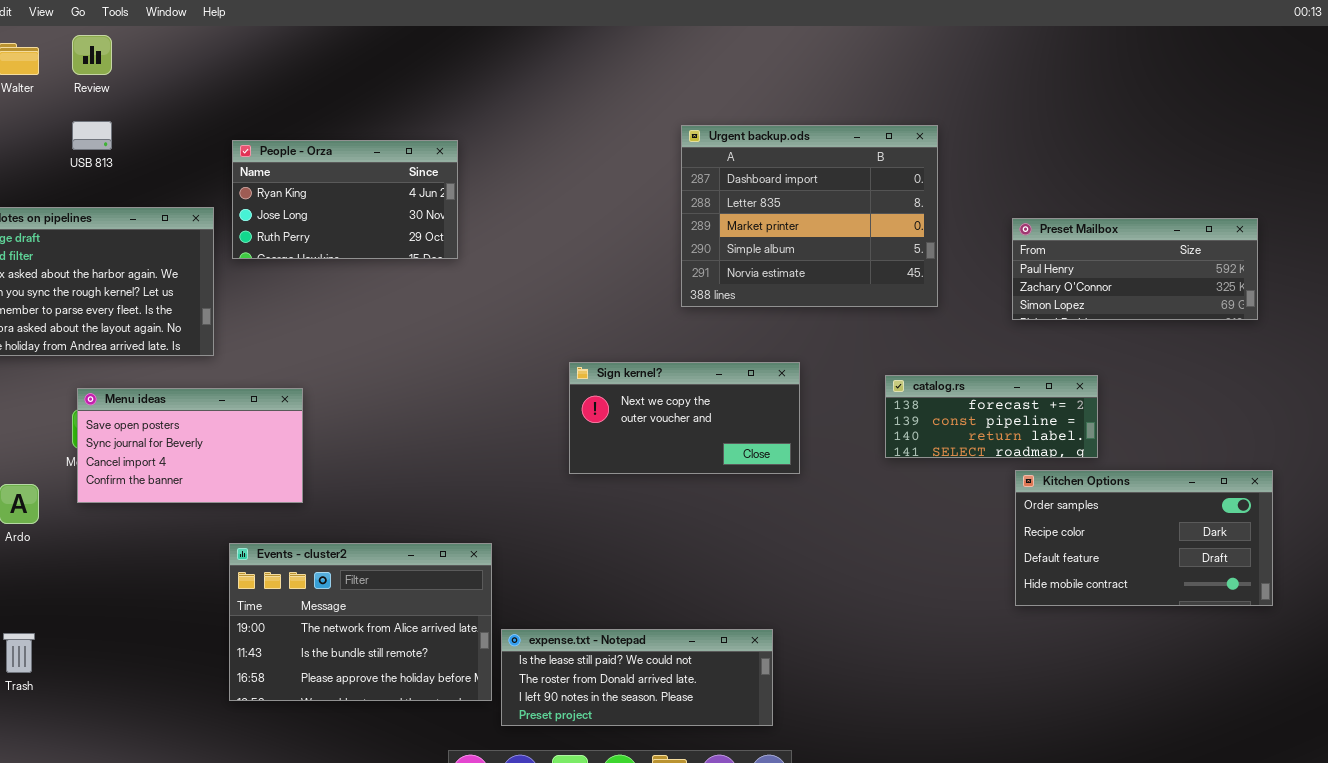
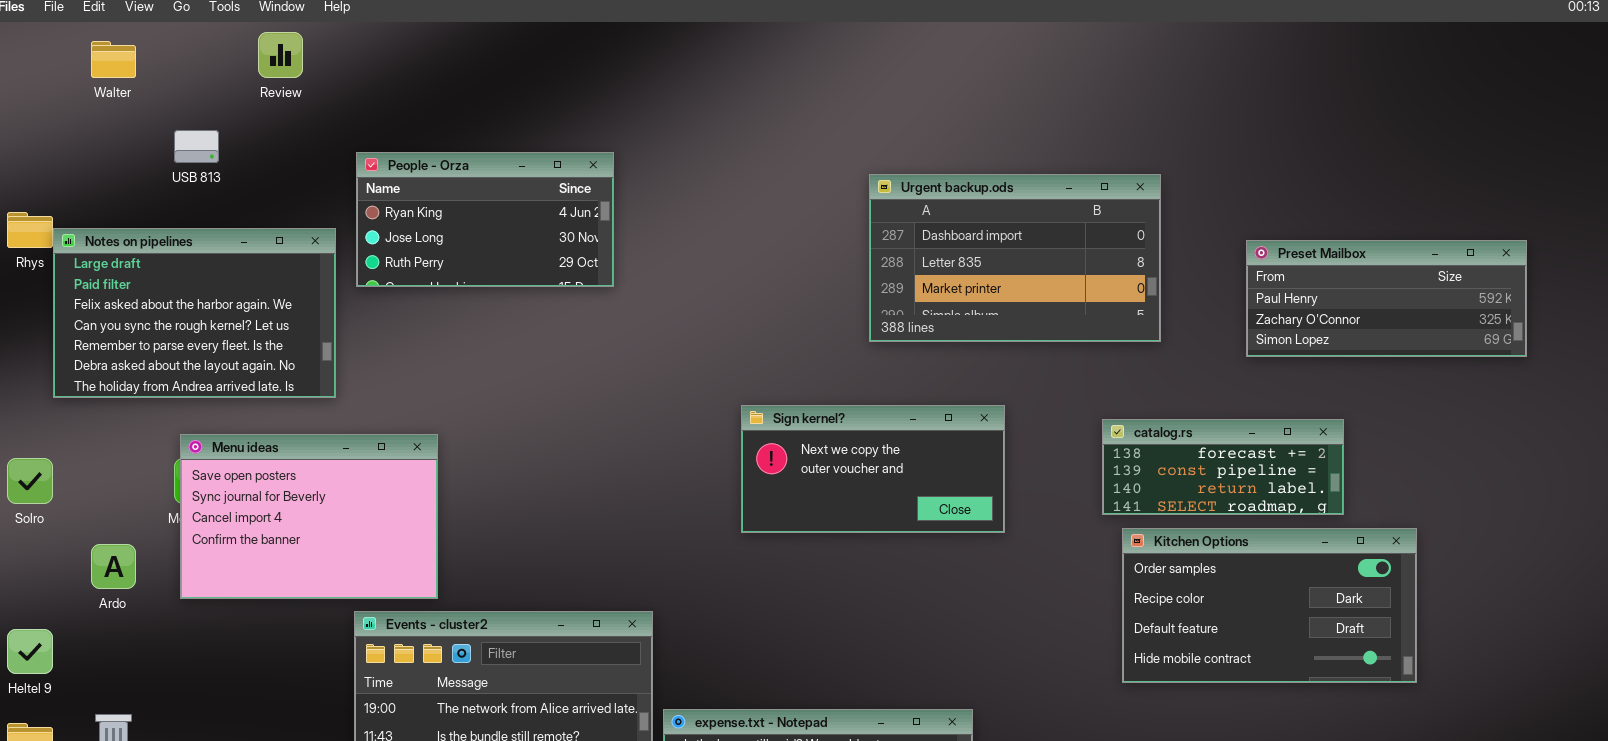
Review: [72,35,112,75] -> [258,32,303,78], moved
Urgent backup.ods: [681,125,938,307] -> [869,174,1161,342], resized
Menu ideas: [77,388,303,503] -> [180,434,438,599], resized
Kitchen Options: [1015,470,1273,606] -> [1122,528,1417,683], moved

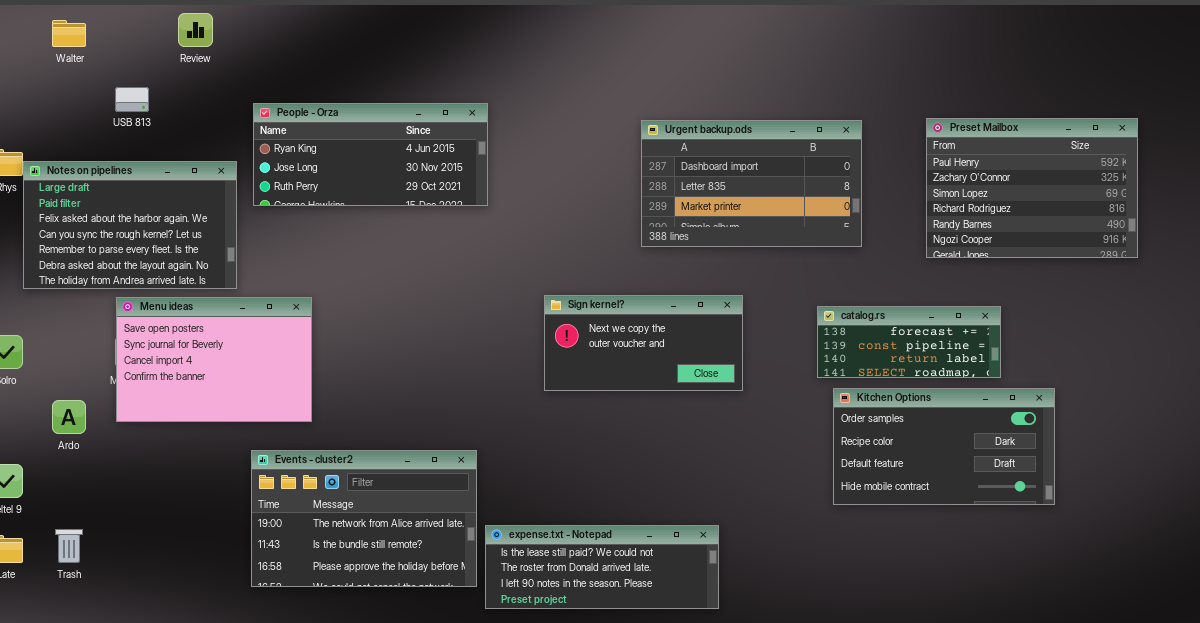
People - Orza: [356,152,614,287] -> [253,103,488,206], resized
Preset Mailbox: [1246,240,1527,357] -> [926,118,1138,258], resized
Menu ideas: [180,434,438,599] -> [116,297,312,422], moved

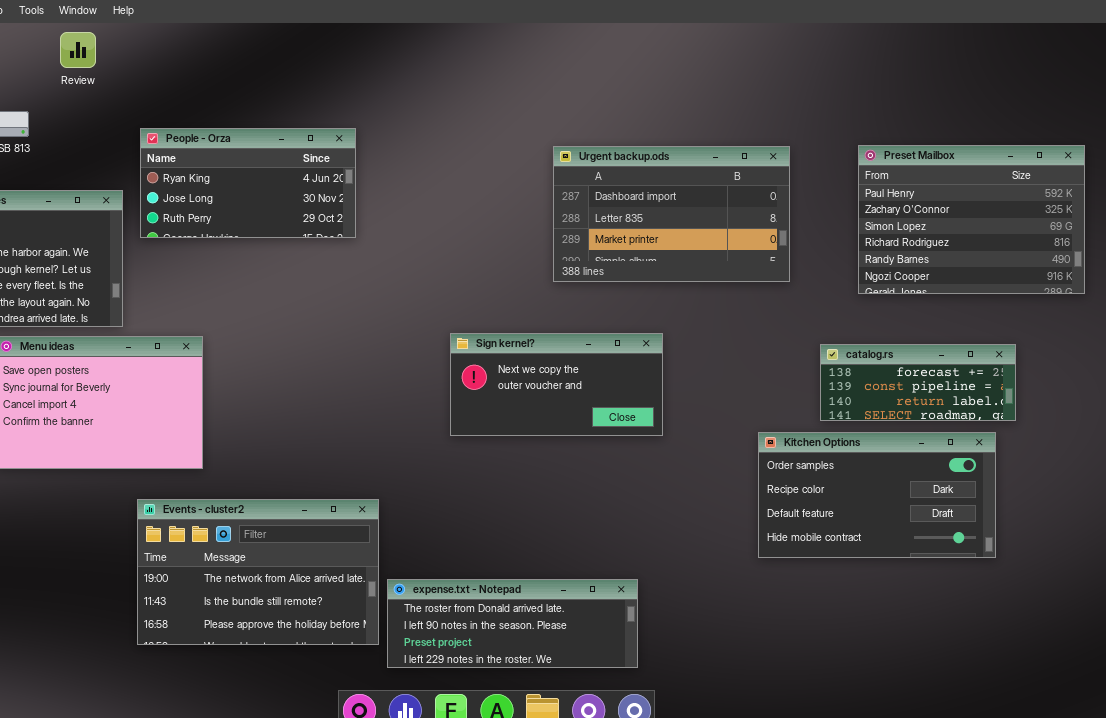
People - Orza: [253,103,488,206] -> [140,128,356,238], resized
catalog.rs: [817,306,1001,378] -> [820,344,1016,421], moved
expense.txt - Notepad: [485,525,719,609] -> [387,579,638,668], scrolled down 1 row

